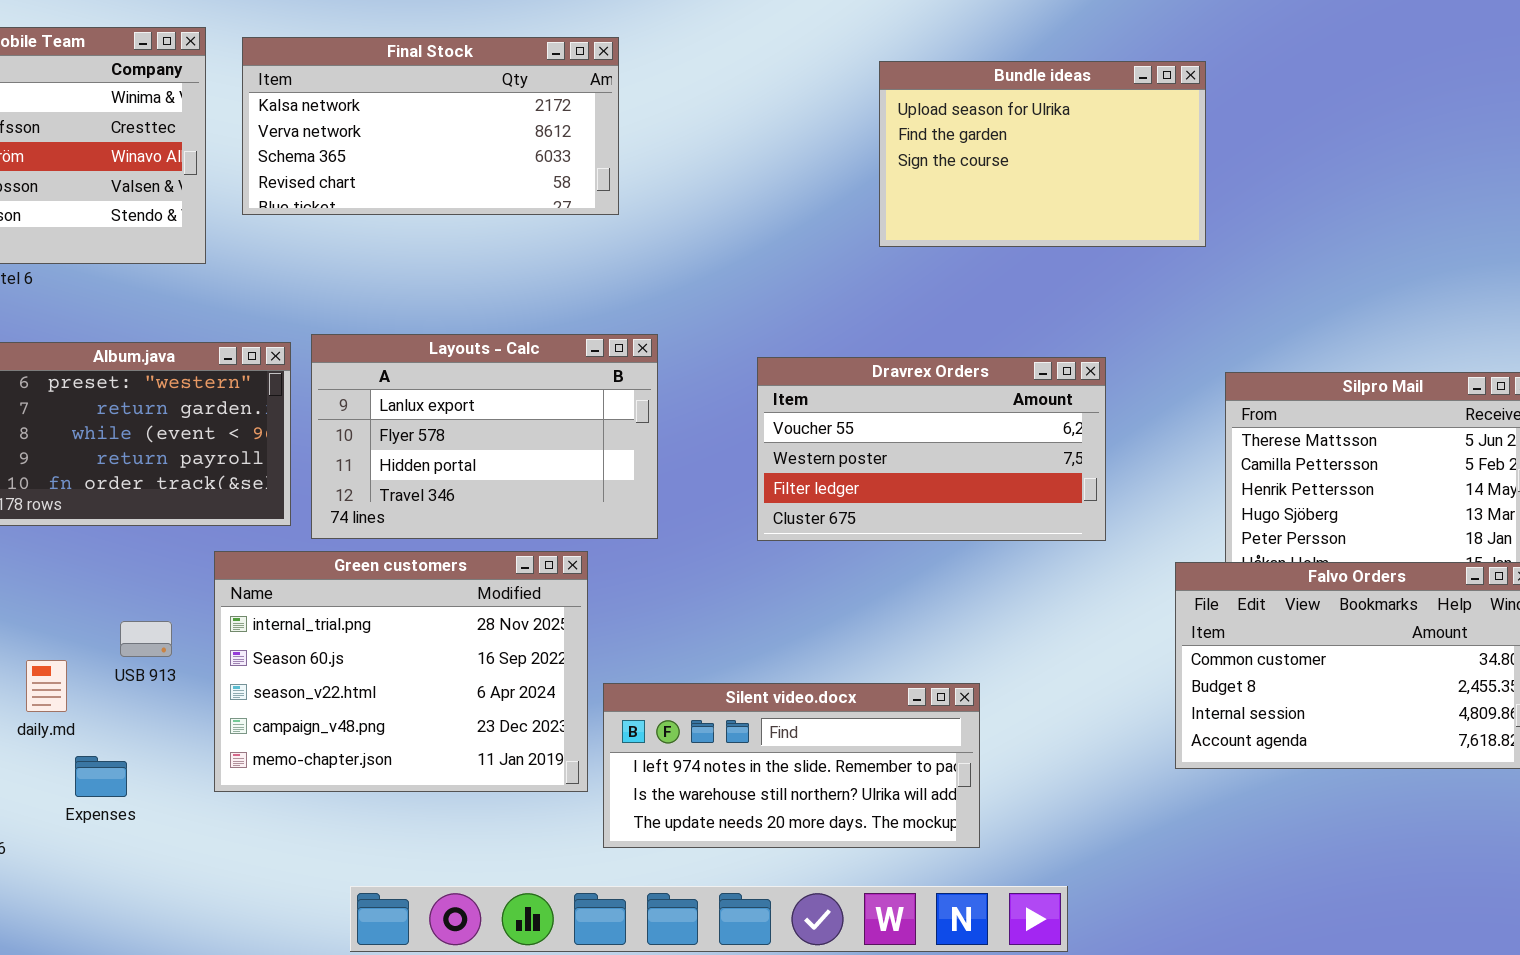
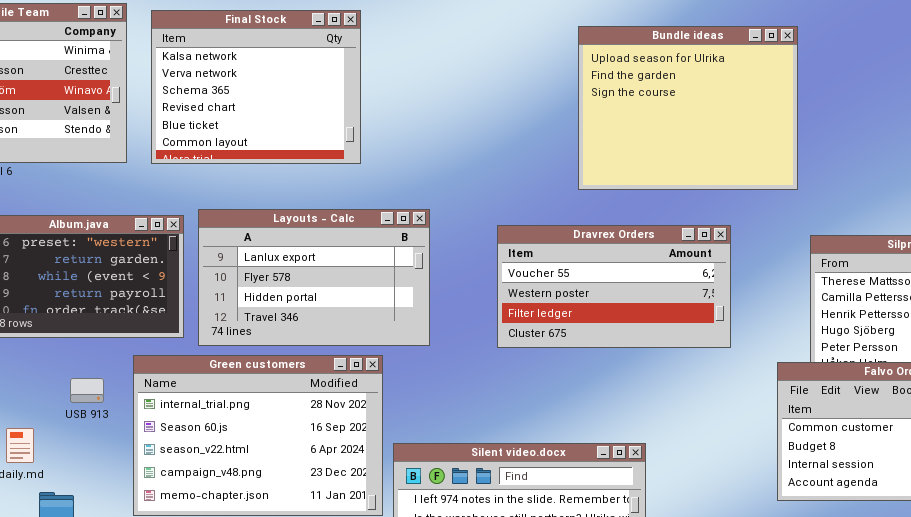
Final Stock: [242,37,619,215] -> [151,10,361,164], resized
Bundle ideas: [879,61,1206,247] -> [578,26,798,190], resized
USB 913: [120,621,172,657] -> [70,378,104,403], moved

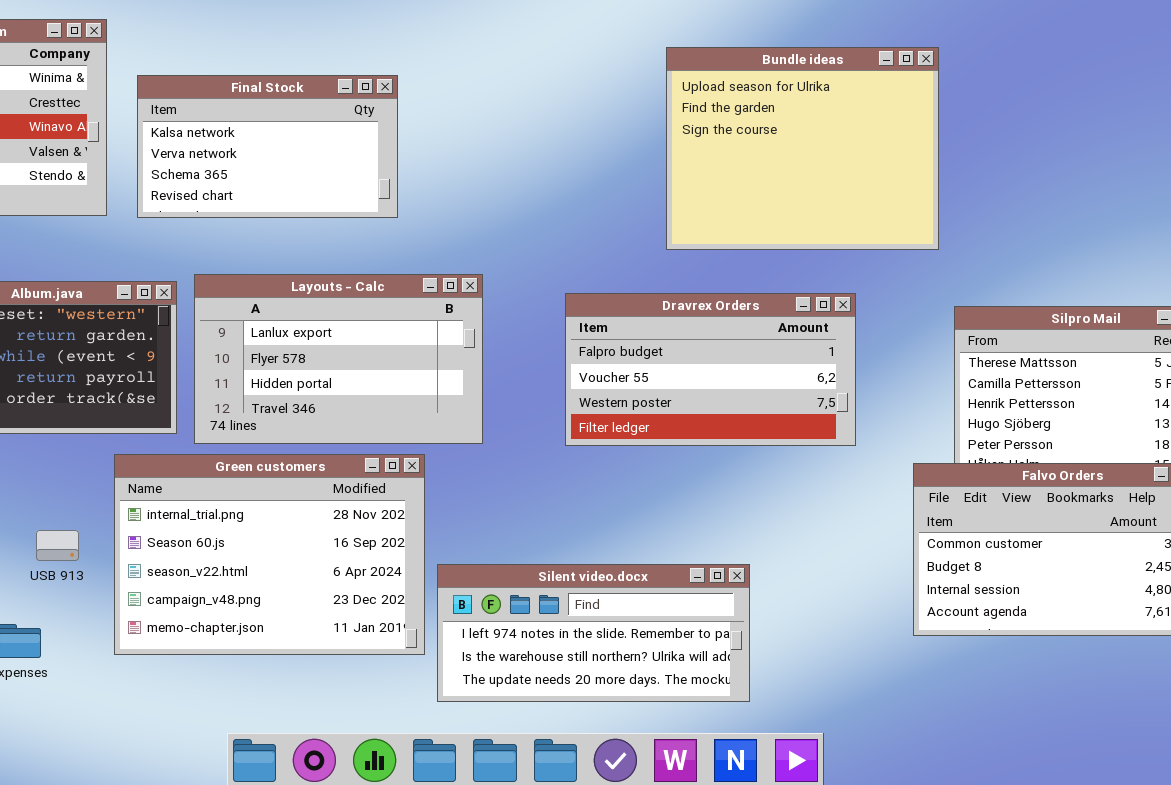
Final Stock: [151,10,361,164] -> [137,75,398,218], resized
Dravrex Orders: [497,225,731,348] -> [565,293,856,446], scrolled up 1 row
USB 913: [70,378,104,403] -> [36,530,79,561], moved

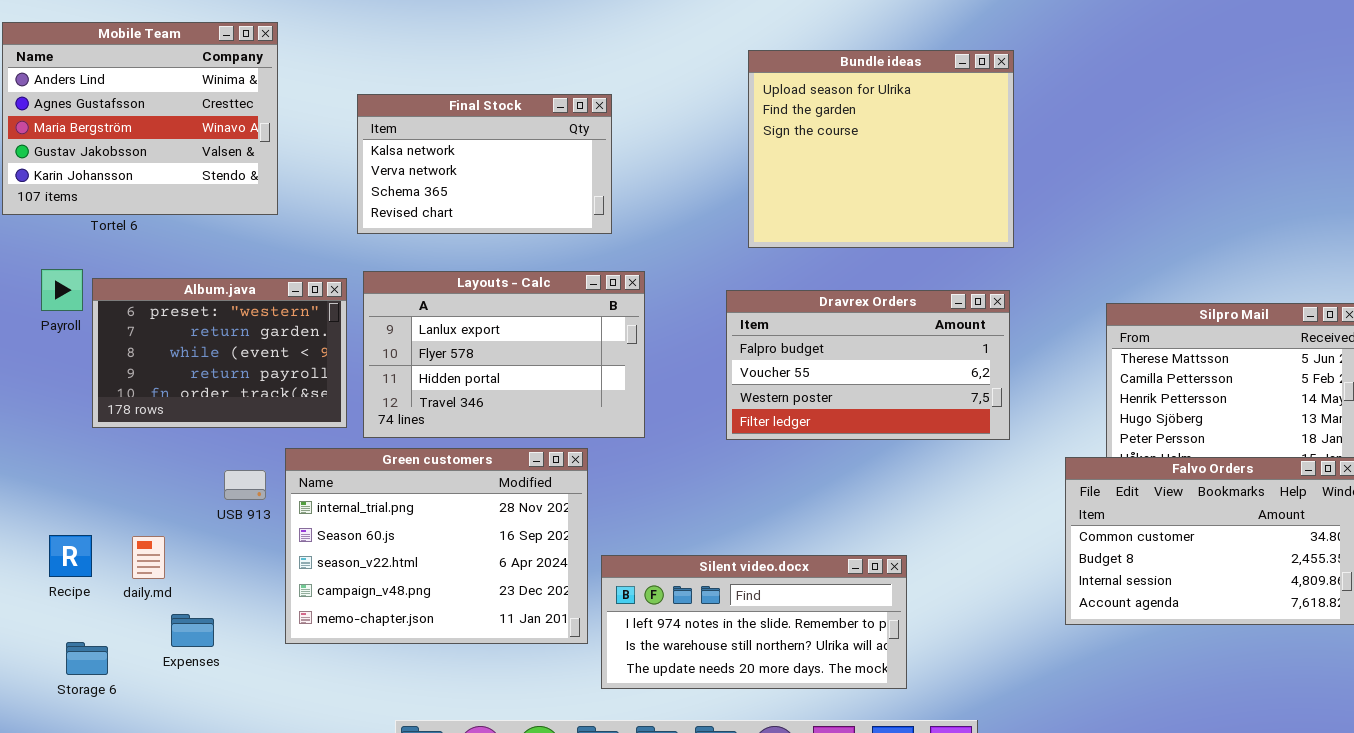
Bundle ideas: [666,47,939,250] -> [748,50,1014,248], moved
Final Stock: [137,75,398,218] -> [357,94,612,234], moved
USB 913: [36,530,79,561] -> [224,470,266,500], moved

